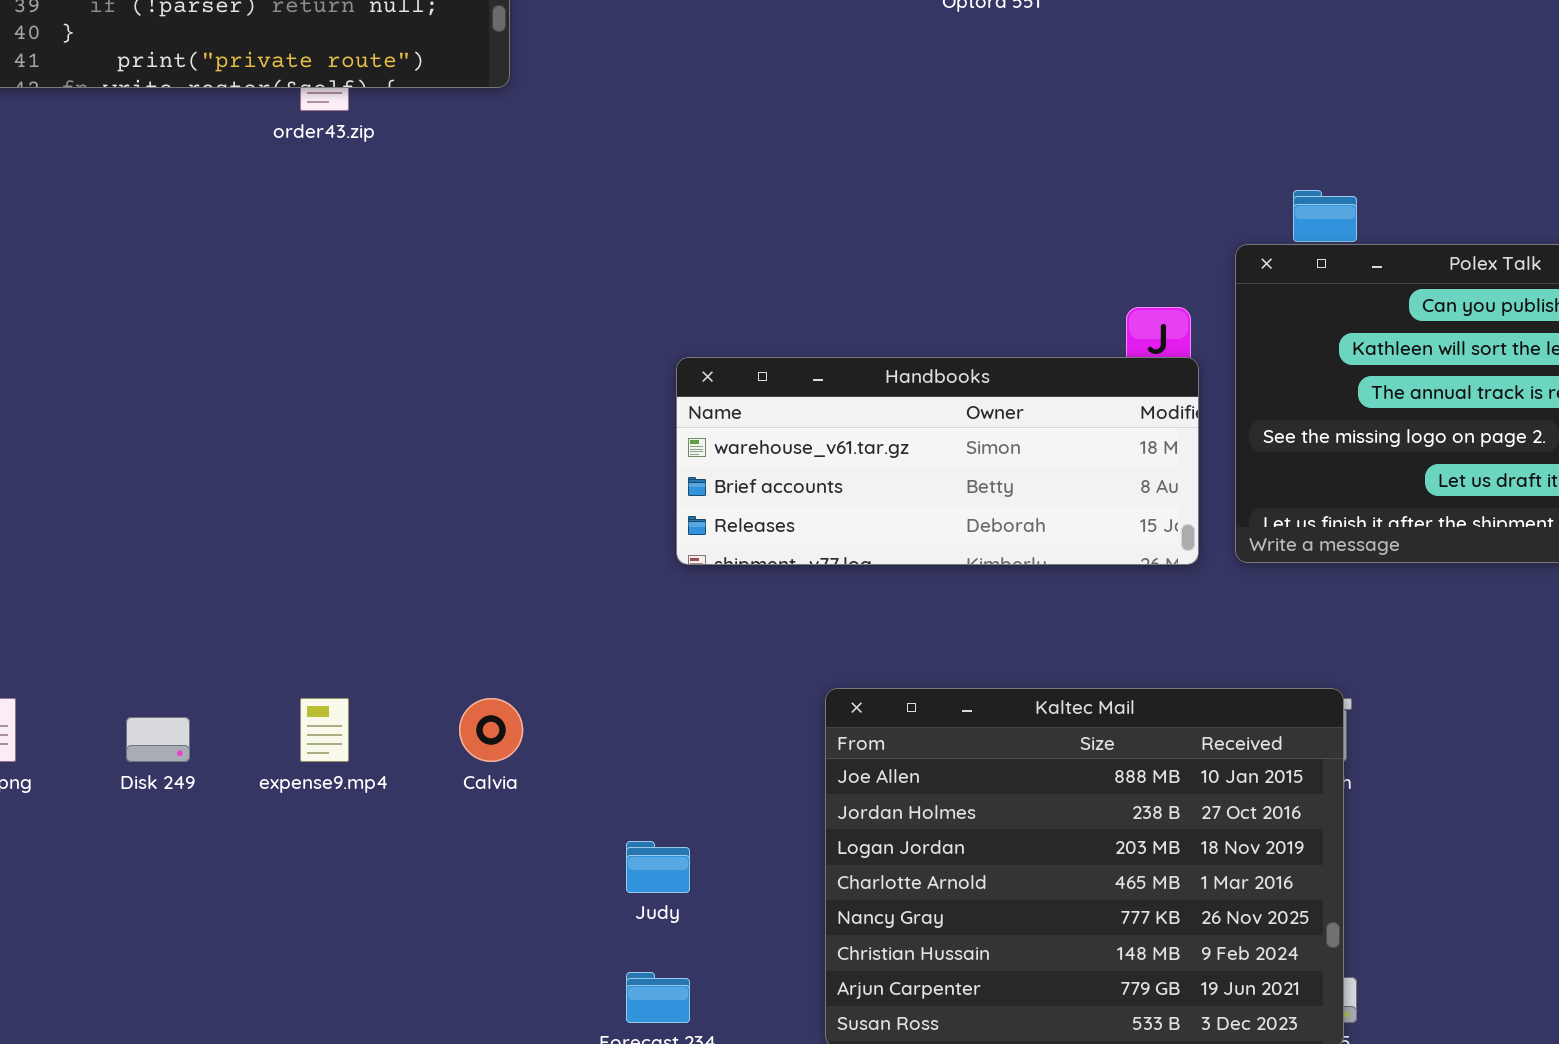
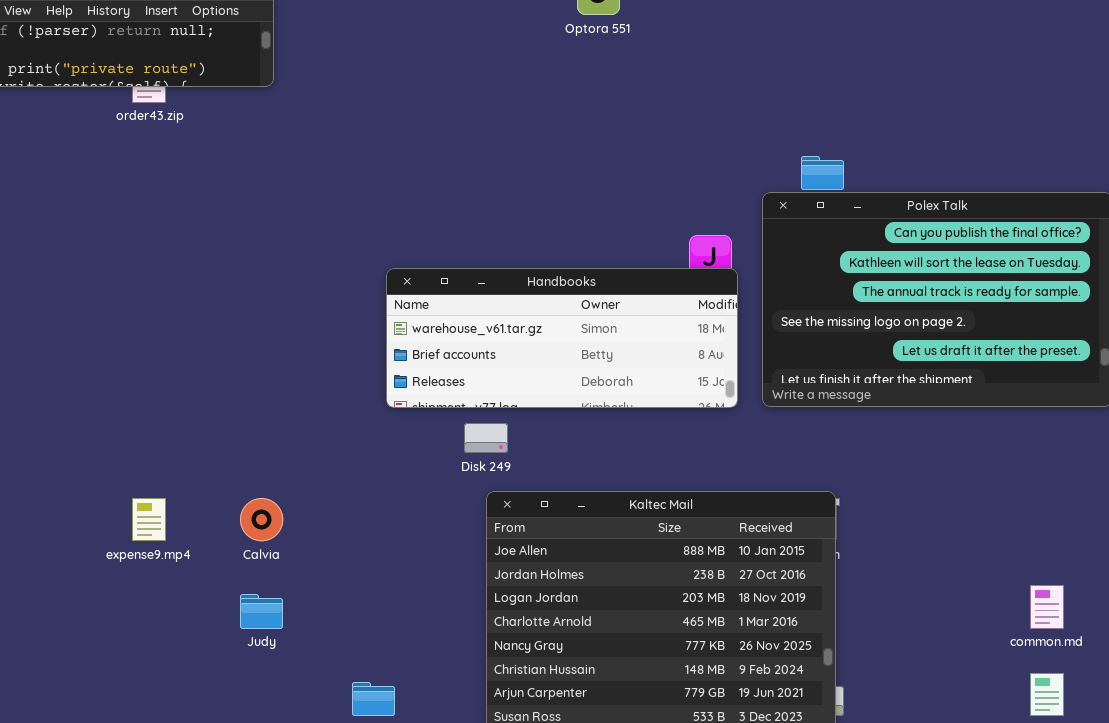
Disk 249: [126,717,190,762] -> [464,423,508,453], moved
Judy: [626,841,690,893] -> [240,594,283,629], moved

